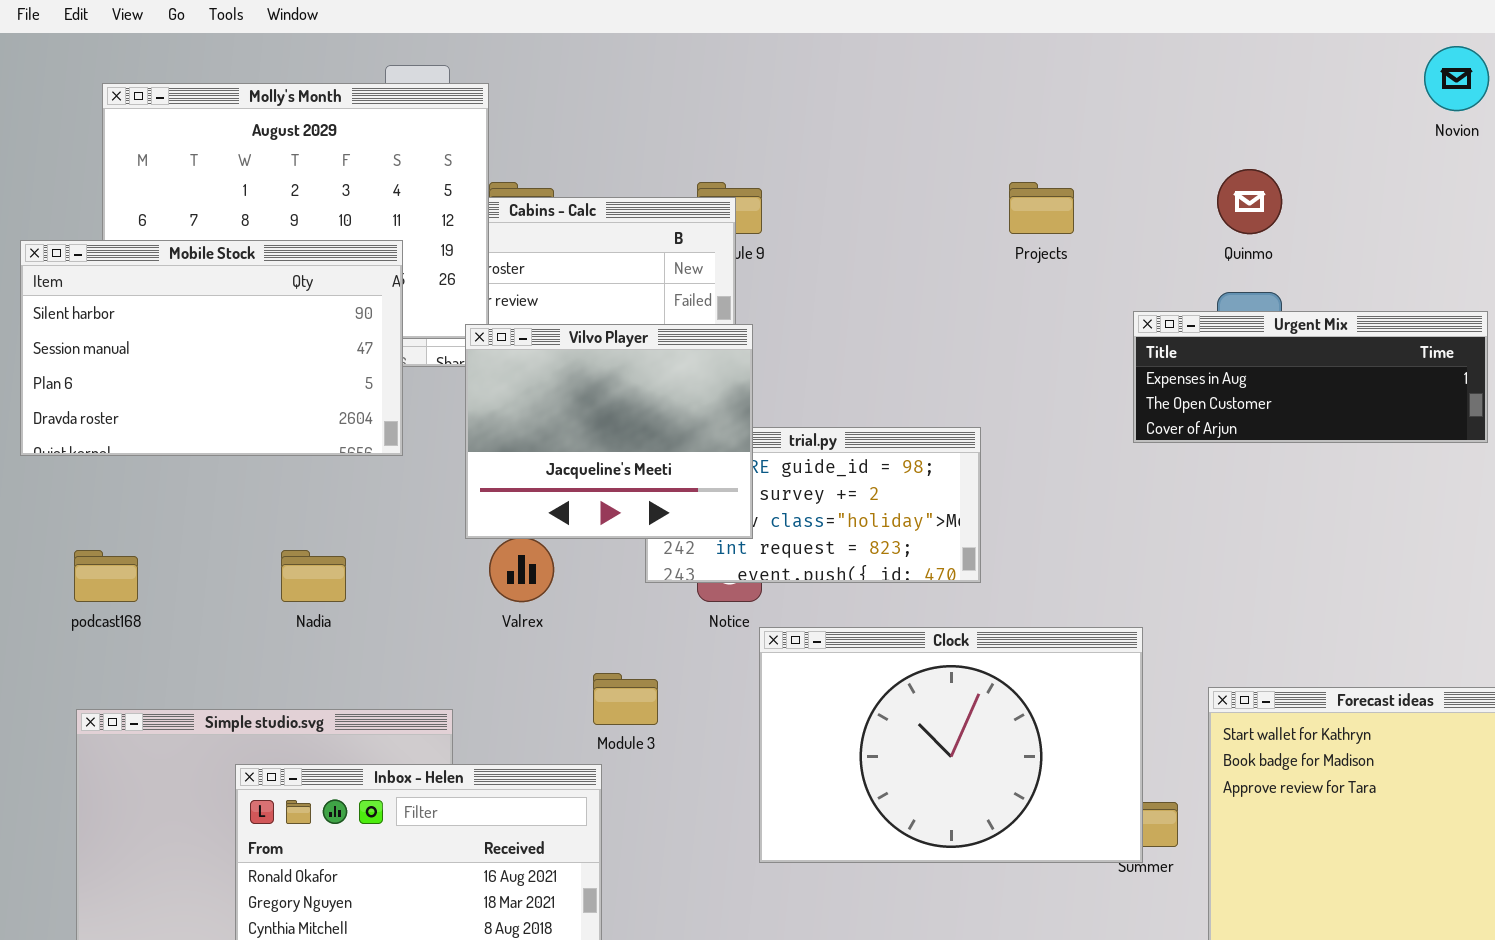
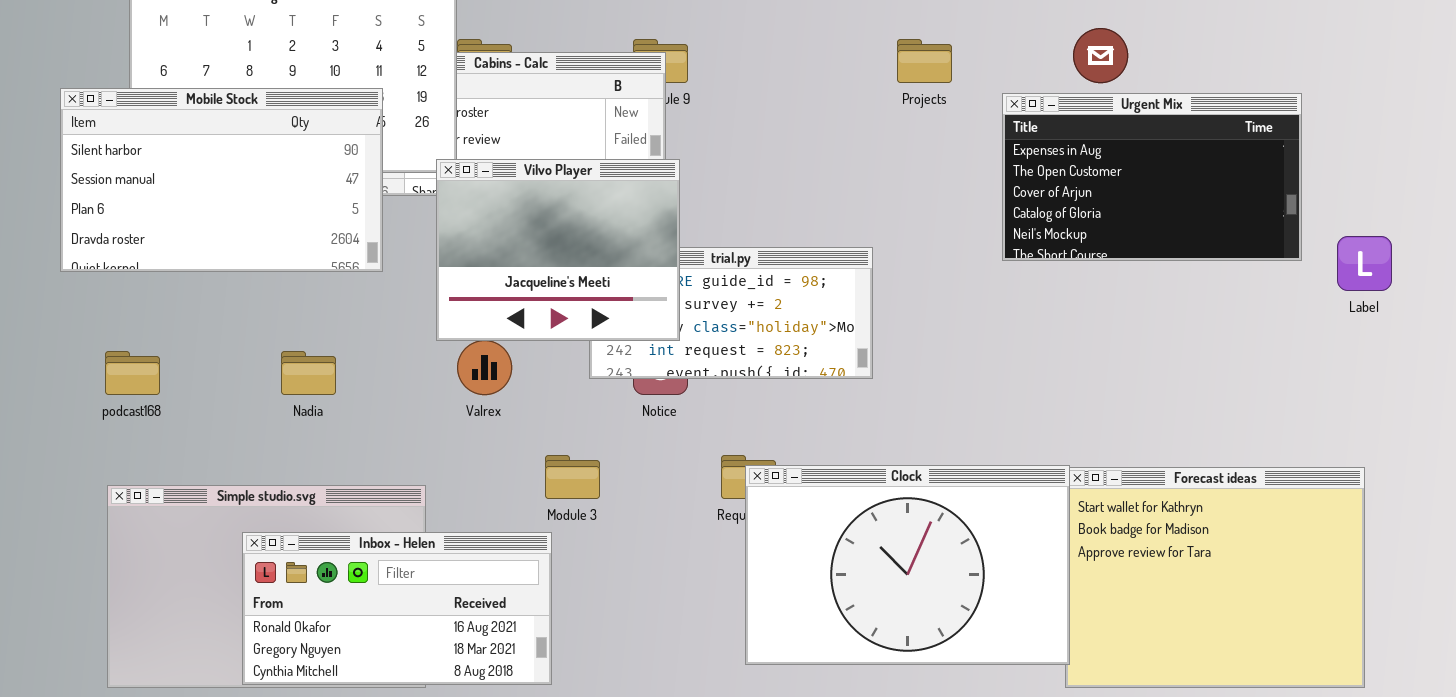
Urgent Mix: [1133,311,1488,443] -> [1002,93,1302,261], resized
Clock: [759,627,1143,863] -> [745,465,1070,665], moved

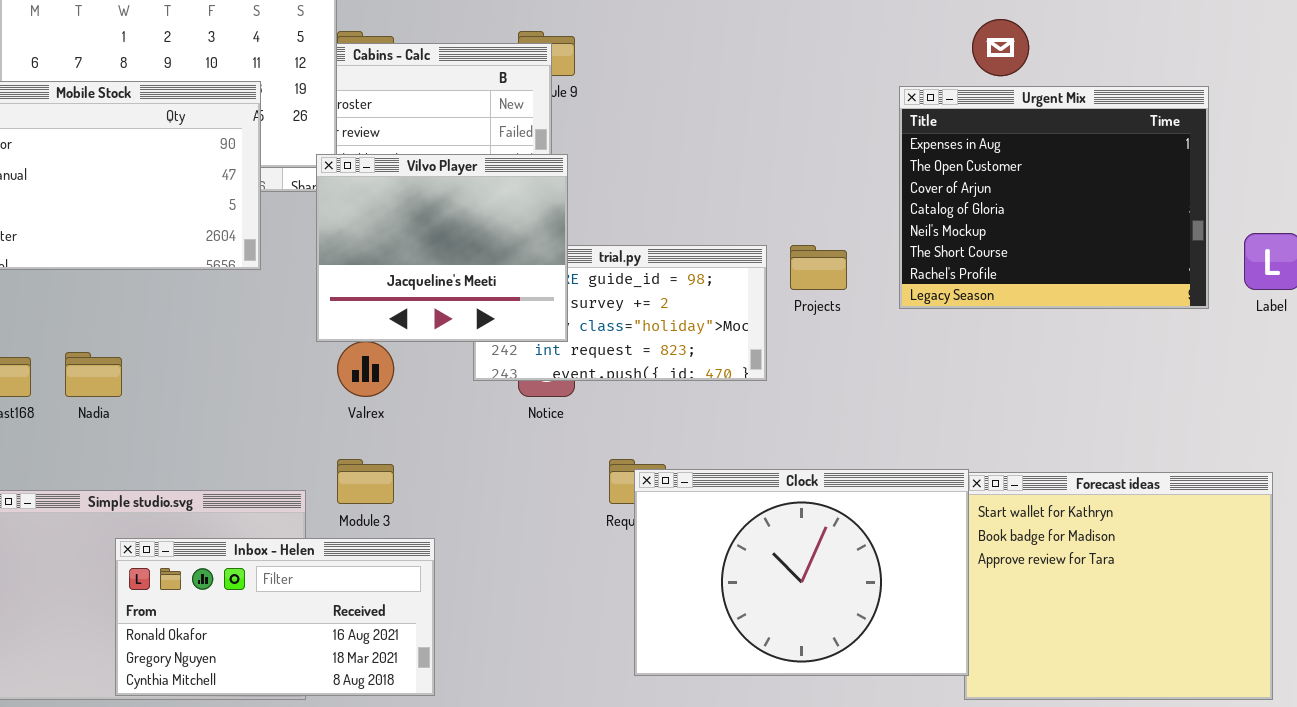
Projects: [897,39,952,83] -> [790,245,847,290], moved
Urgent Mix: [1002,93,1302,261] -> [899,86,1209,309], resized
Nadia: [281,351,336,395] -> [65,352,122,397], moved
Module 3: [545,455,600,499] -> [337,459,394,504], moved

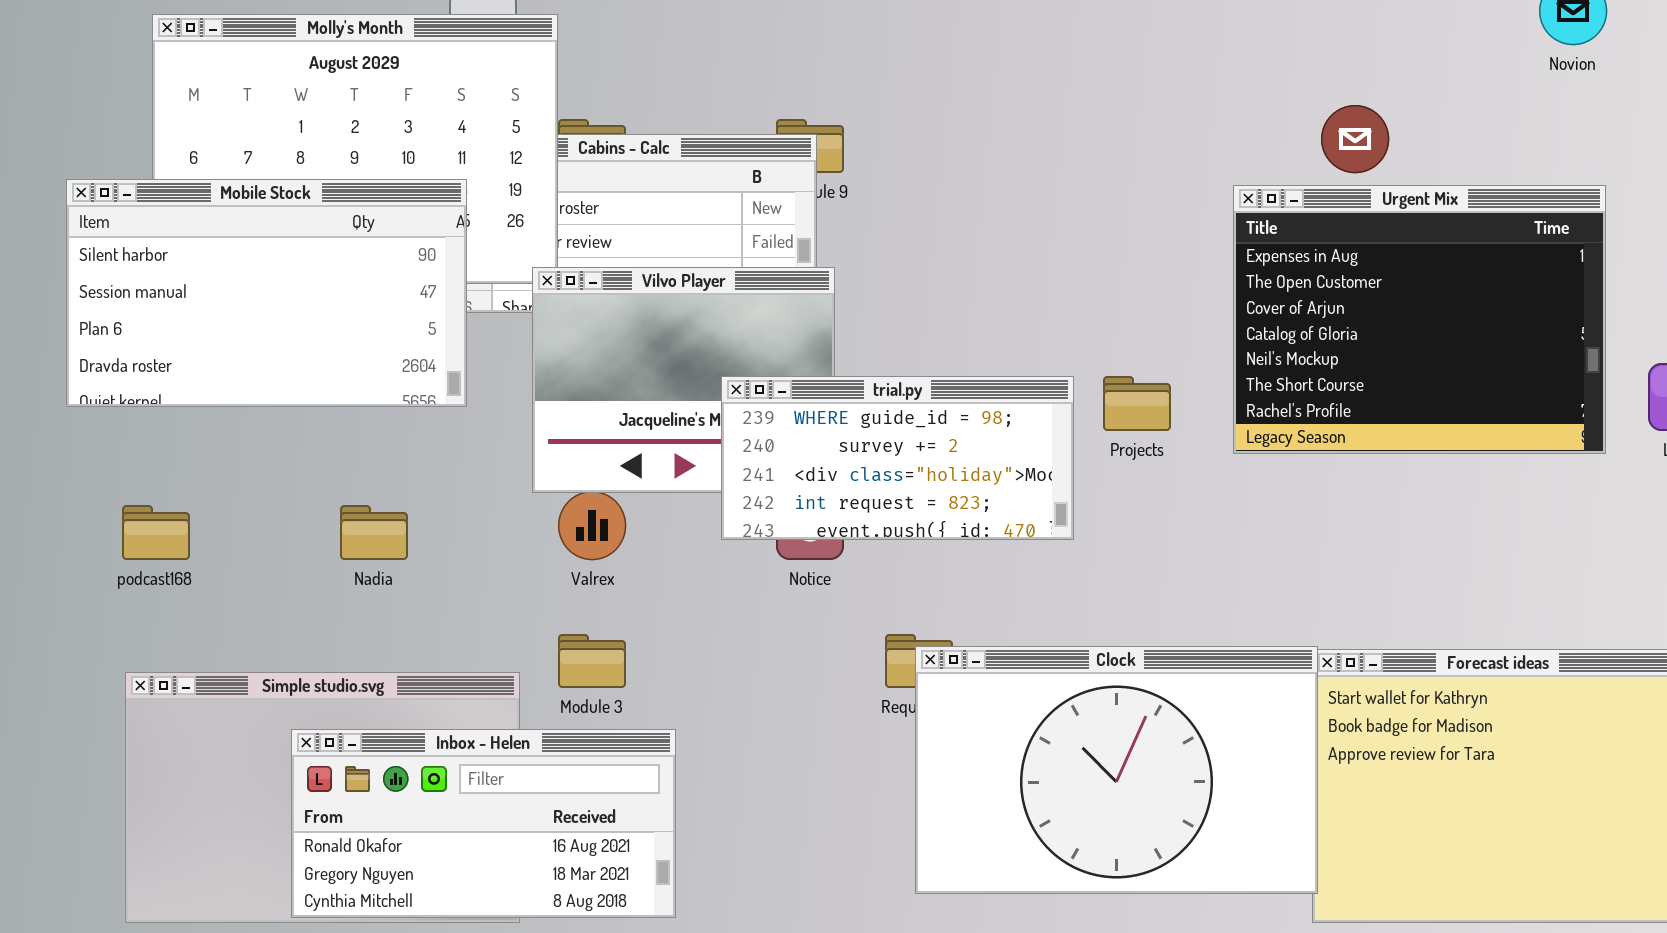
trial.py: [473,245,767,381] -> [721,376,1074,540], raised
Nadia: [65,352,122,397] -> [340,505,408,560], moved

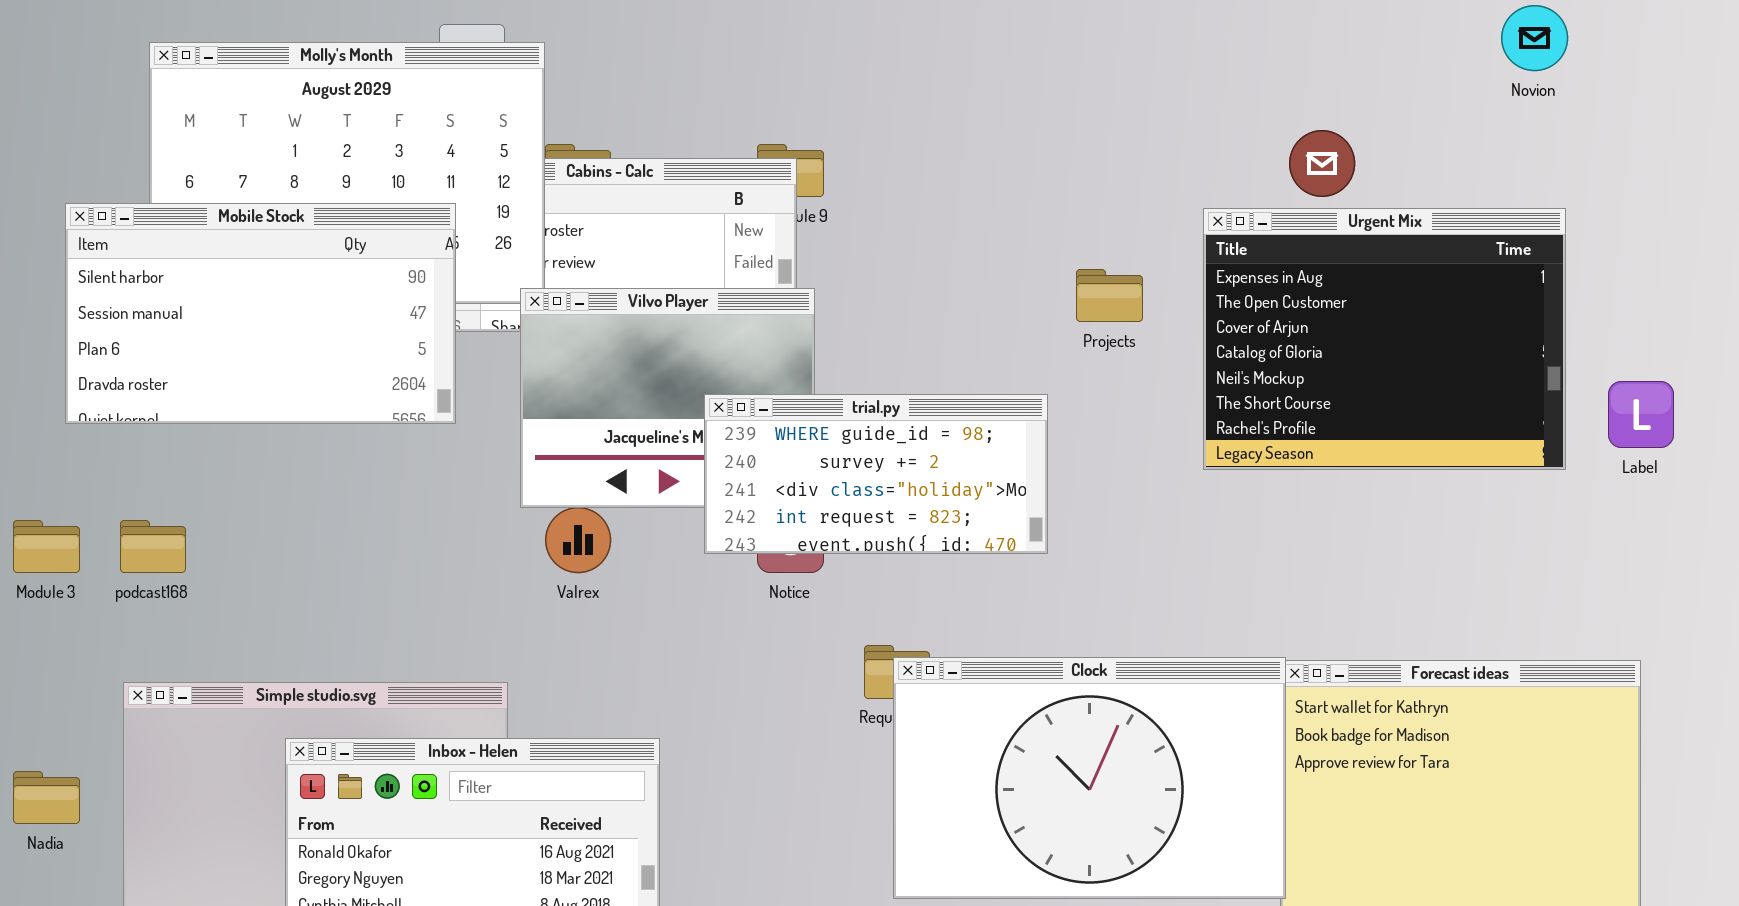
Projects: [1103,376,1171,431] -> [1076,269,1143,322], moved
Nadia: [340,505,408,560] -> [13,771,80,824], moved
Module 3: [558,634,626,688] -> [13,520,80,573], moved

